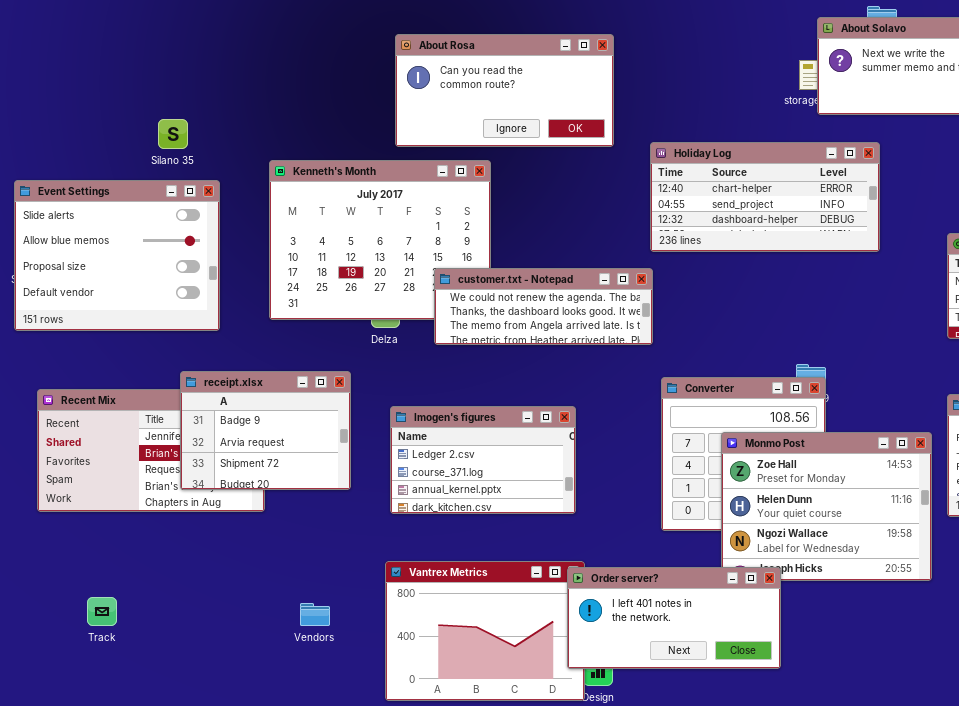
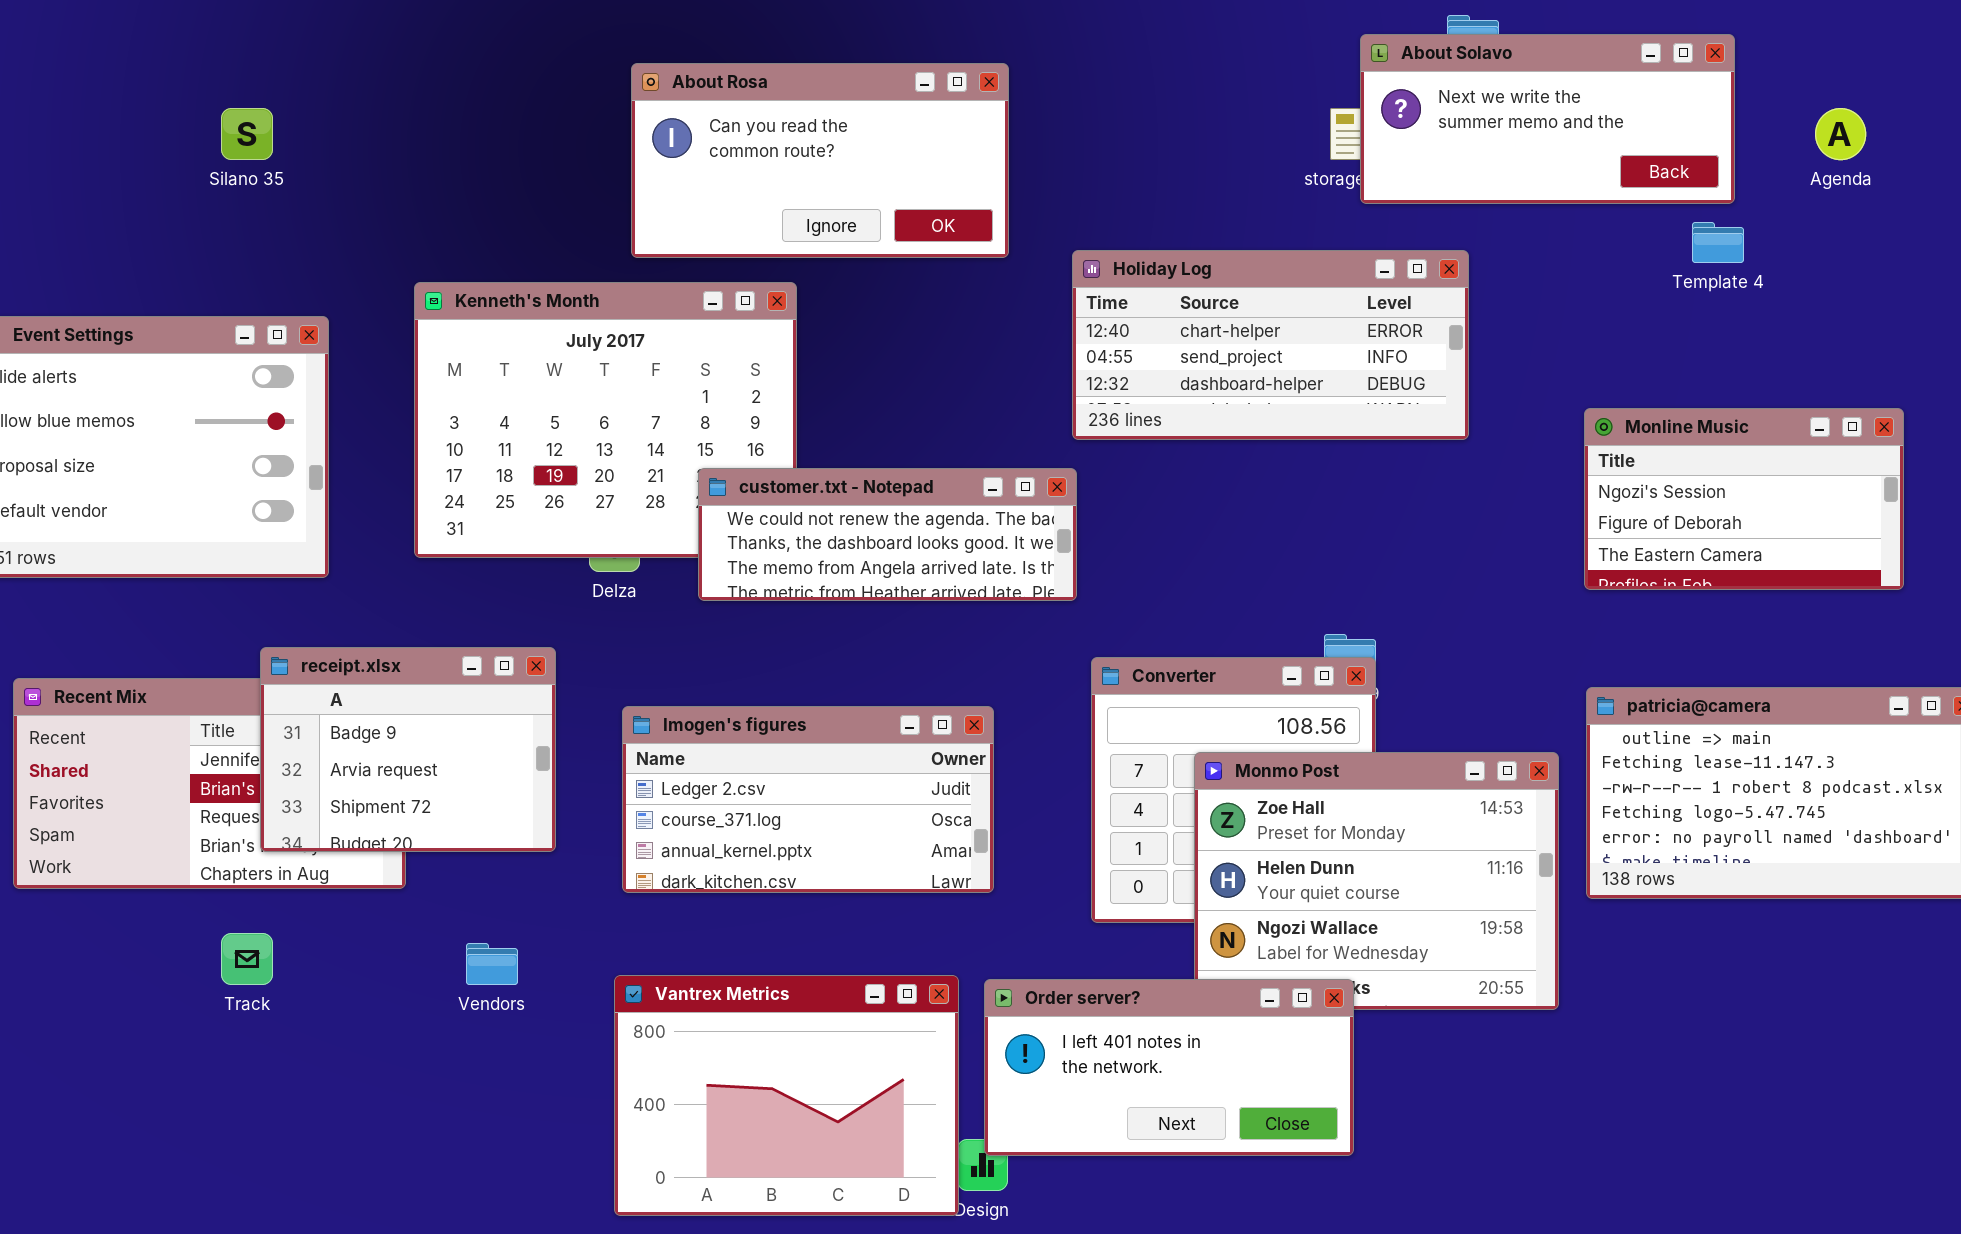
Silano 35: [158,119,188,149] -> [221,108,273,160], moved
Imogen's figures: [390,406,576,514] -> [622,706,994,893], resized
Order server?: [567,567,781,669] -> [984,979,1354,1156], moved
Track: [87,597,117,626] -> [221,933,273,985], moved
Vendors: [300,603,330,626] -> [466,943,518,985], moved

